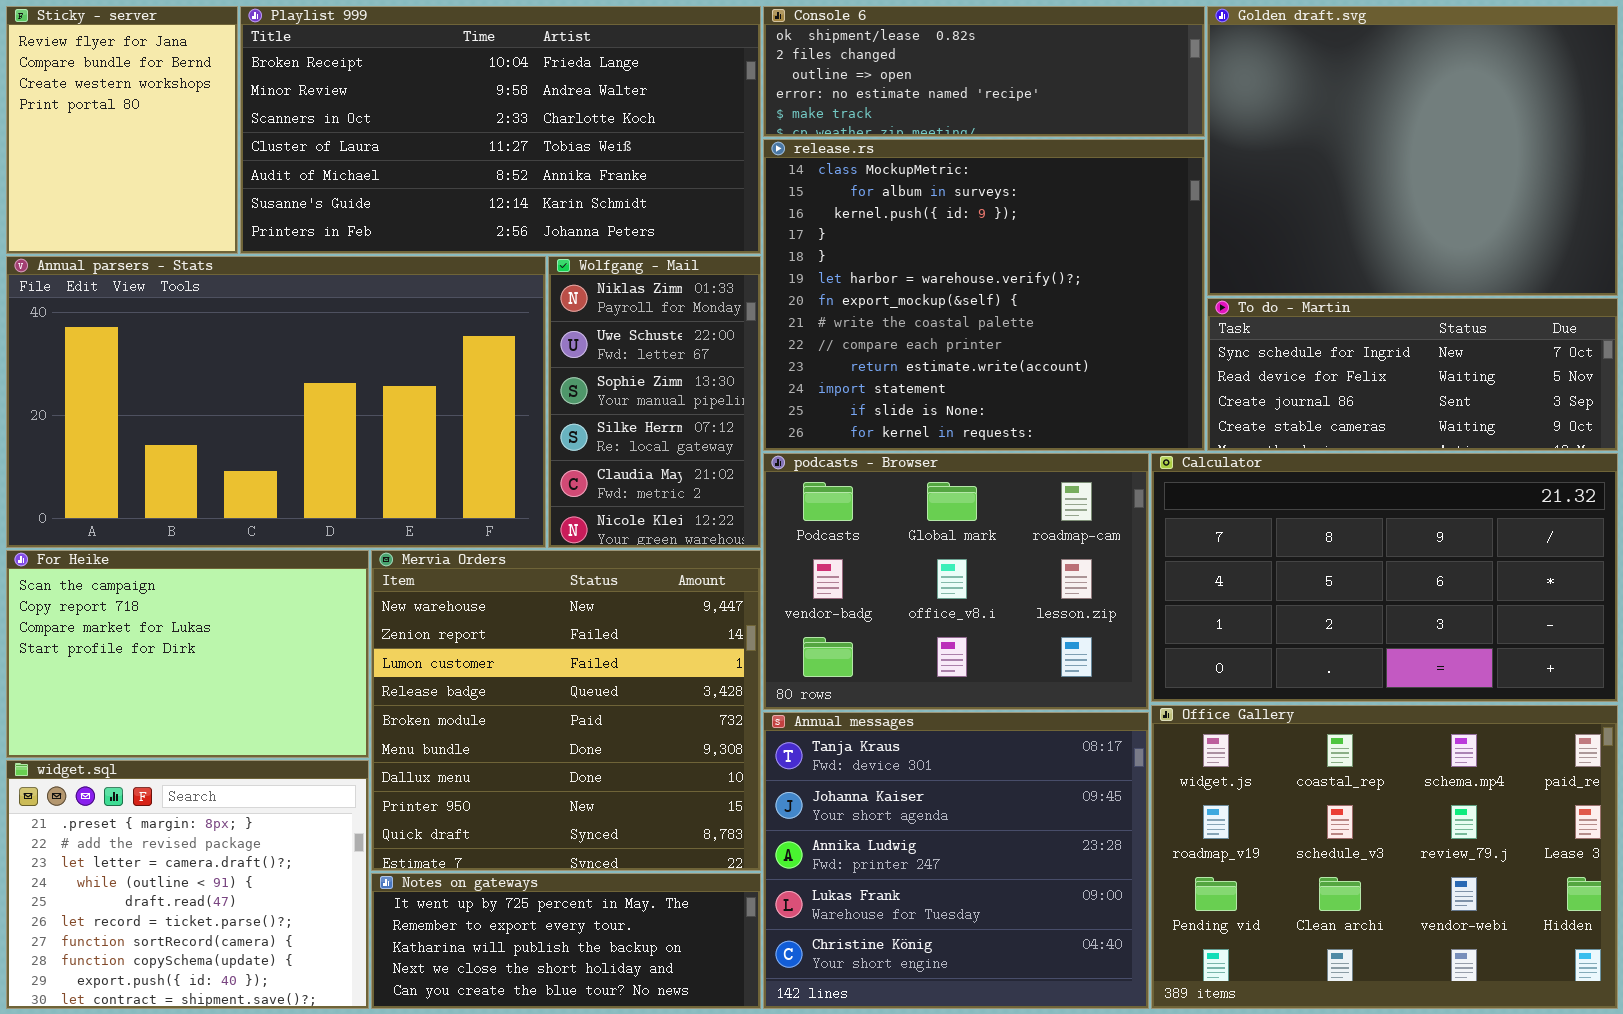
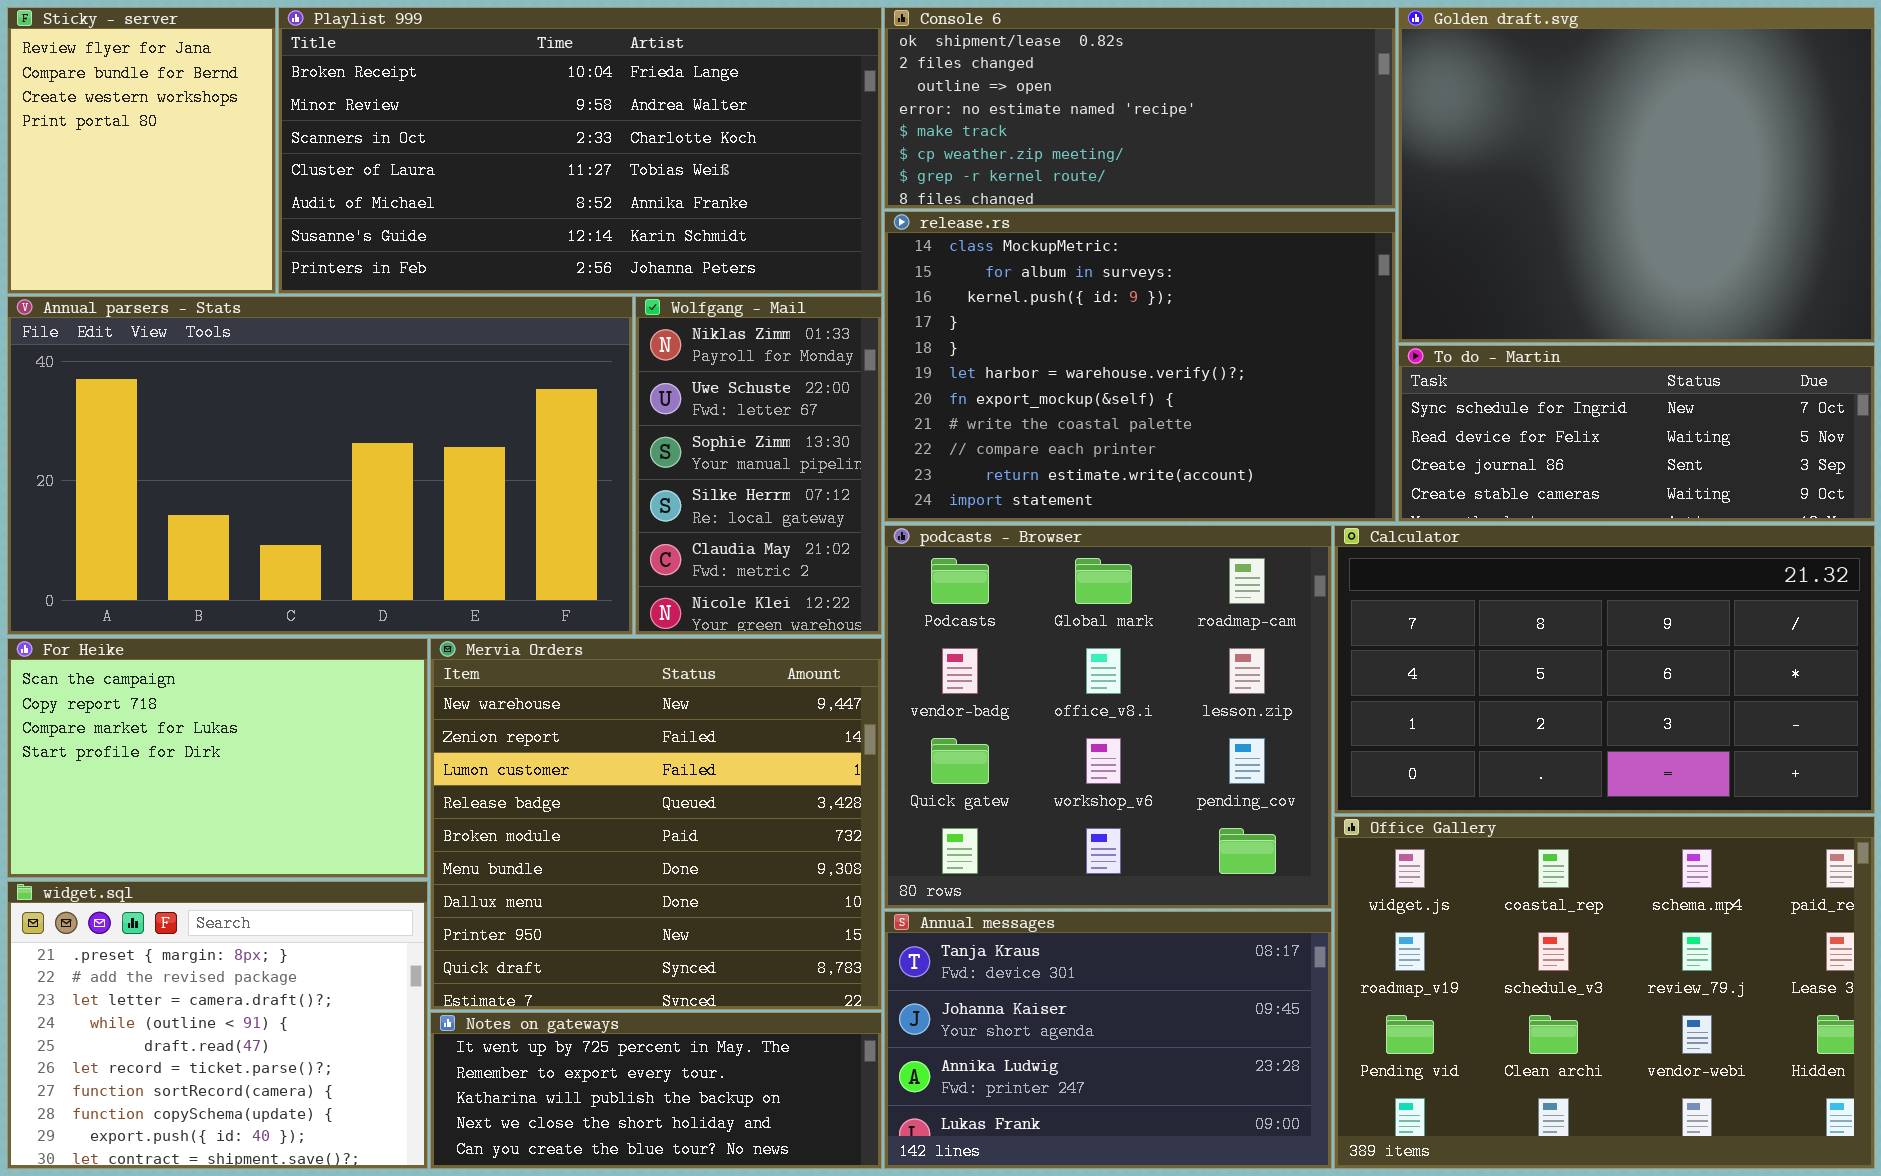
Console 6: [763,6,1205,137] -> [884,7,1396,209], resized
release.rs: [763,139,1205,451] -> [884,211,1396,522], resized
podcasts - Browser: [763,453,1149,710] -> [884,525,1332,909], resized
Annual messages: [763,712,1149,1009] -> [884,911,1332,1169], resized

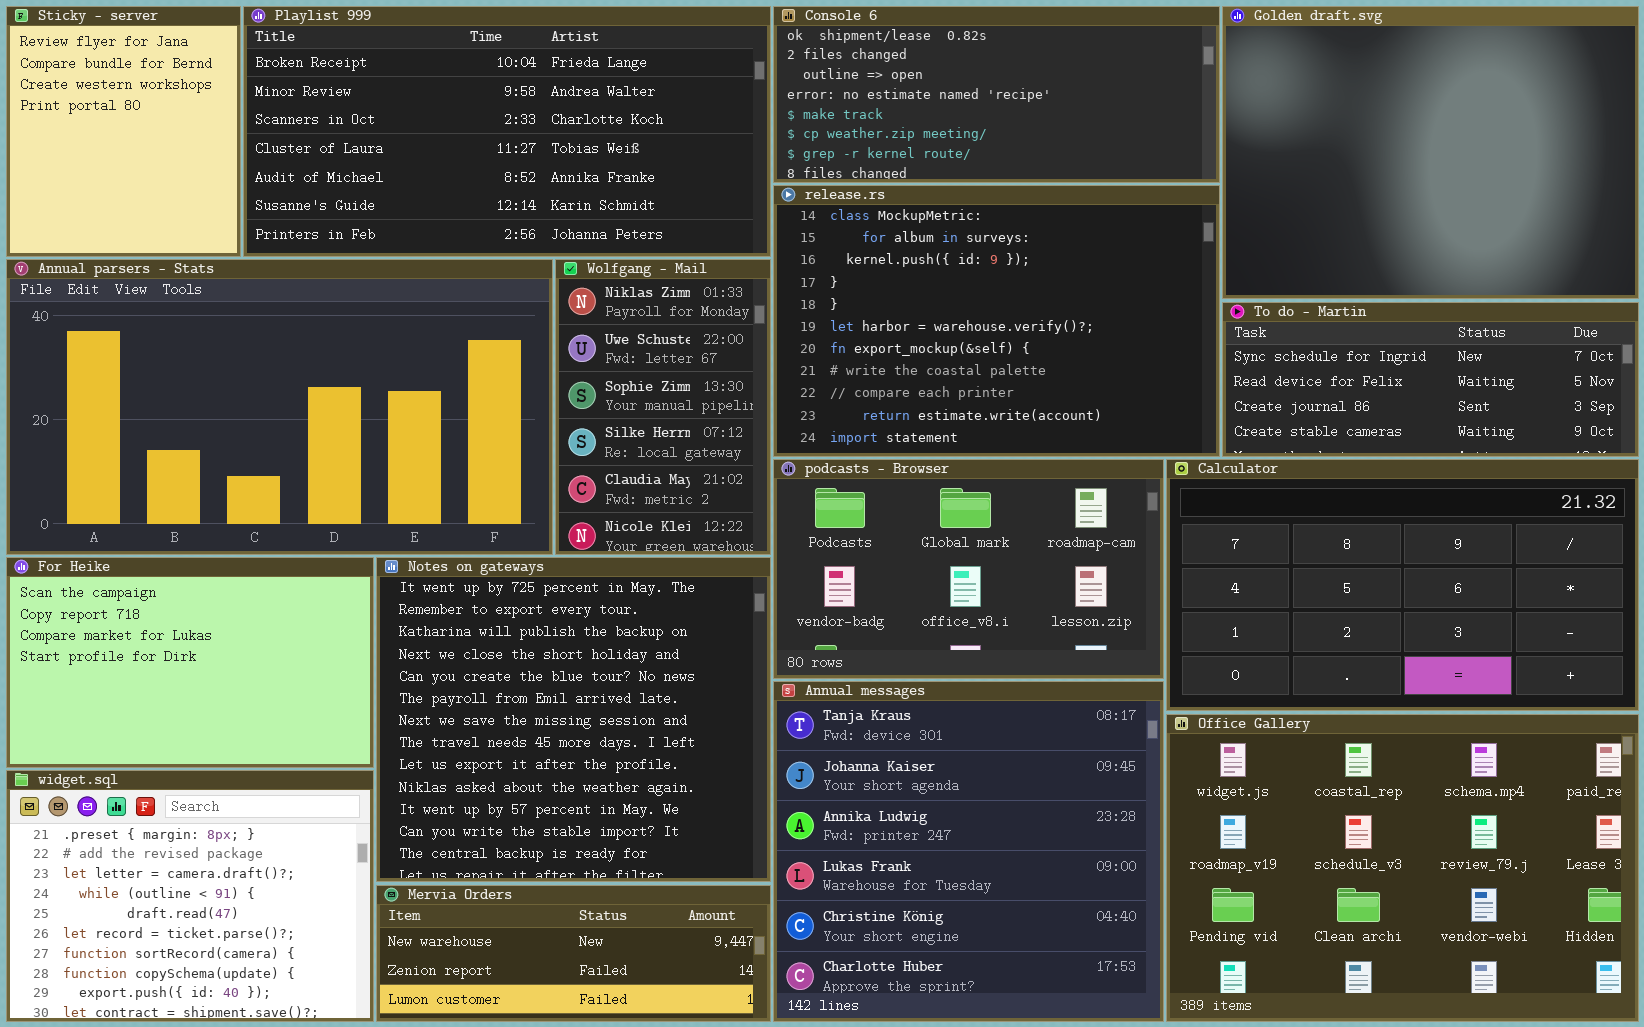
podcasts - Browser: [884,525,1332,909] -> [773,459,1164,679], resized
Mervia Orders: [430,638,882,1010] -> [376,885,771,1022], moved, resized
Annual messages: [884,911,1332,1169] -> [773,681,1164,1022], resized
Notes on gateways: [430,1012,882,1169] -> [376,557,771,882], moved, resized

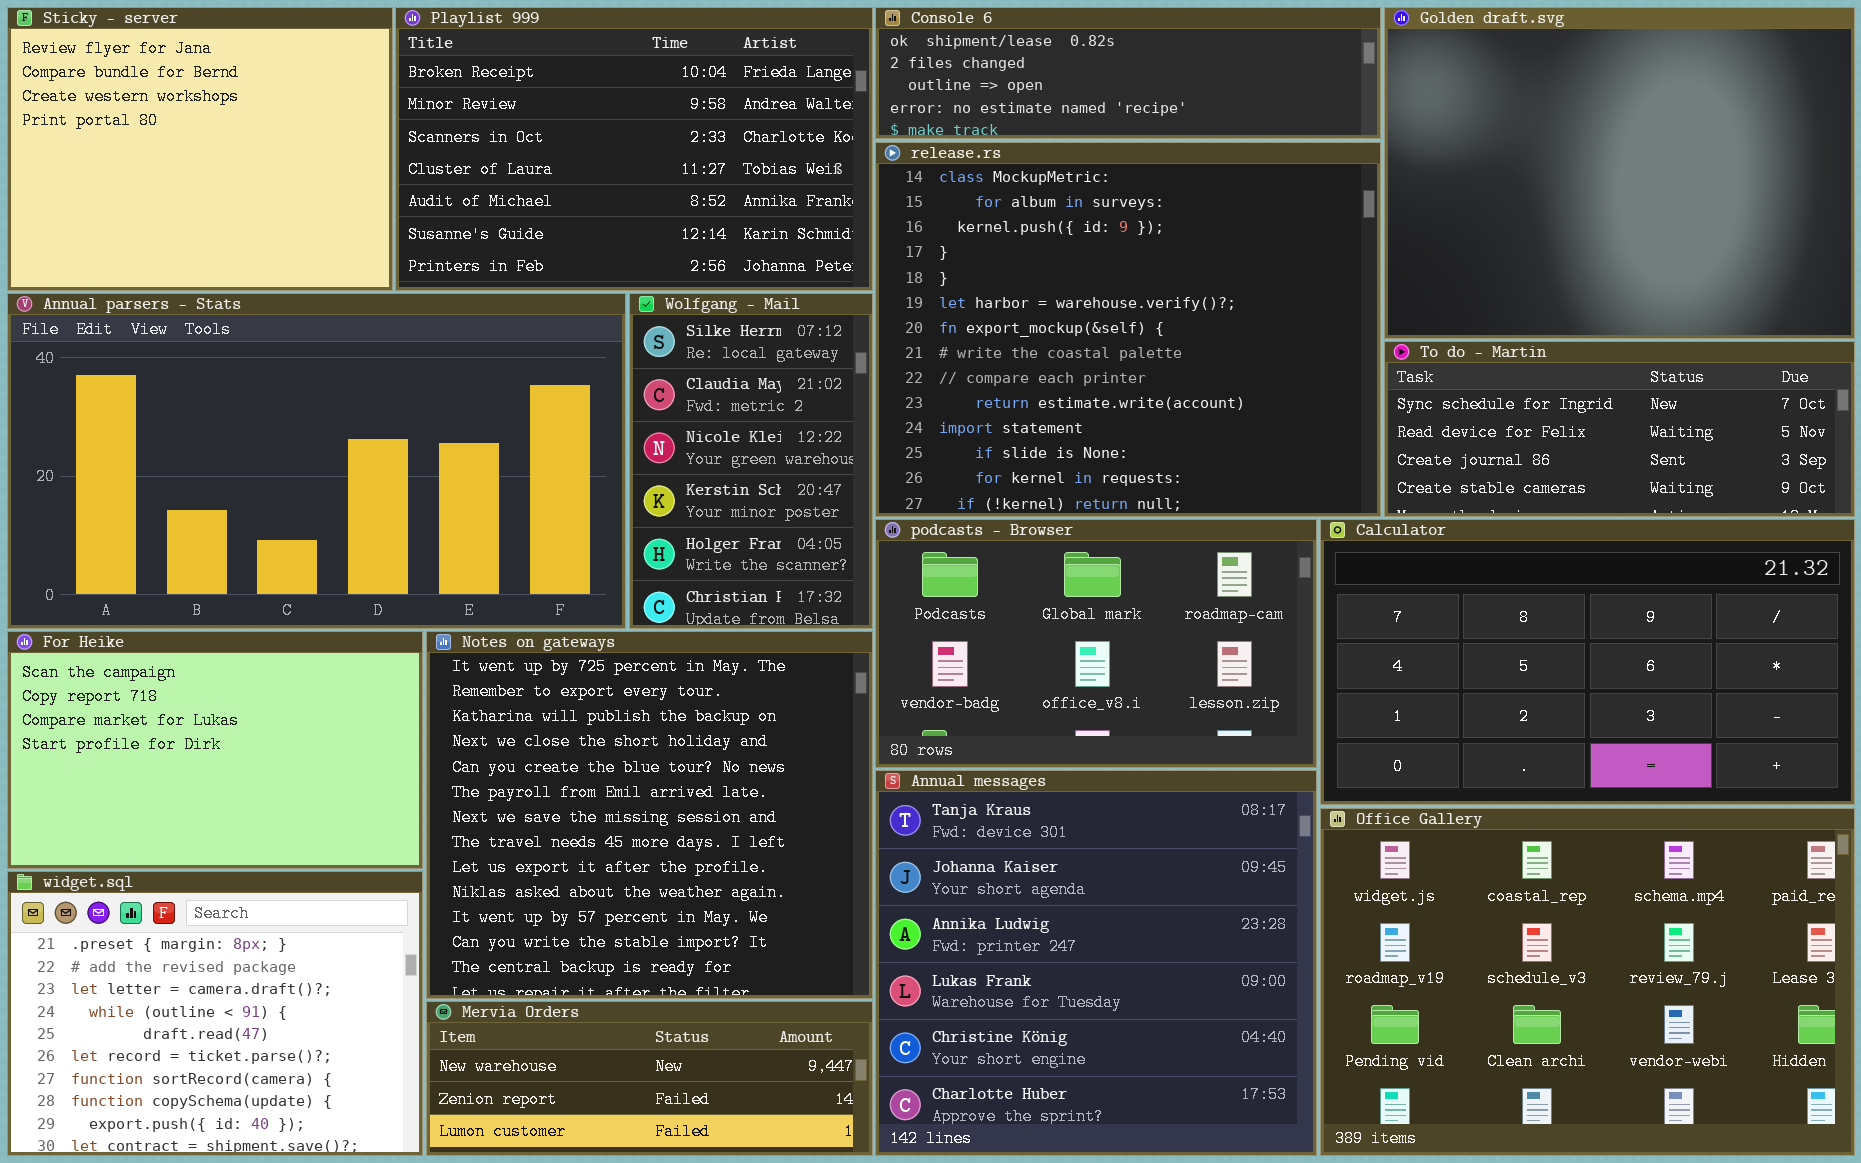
Sticky - server: [6,6,241,257] -> [7,7,393,291], resized
Playlist 999: [243,6,771,257] -> [395,7,873,291], resized
Console 6: [773,6,1220,183] -> [875,7,1381,139], resized
release.rs: [773,185,1220,457] -> [875,142,1381,517], resized
Wolfgang - Mail: [555,259,771,555] -> [629,293,873,629], scrolled down 3 rows

